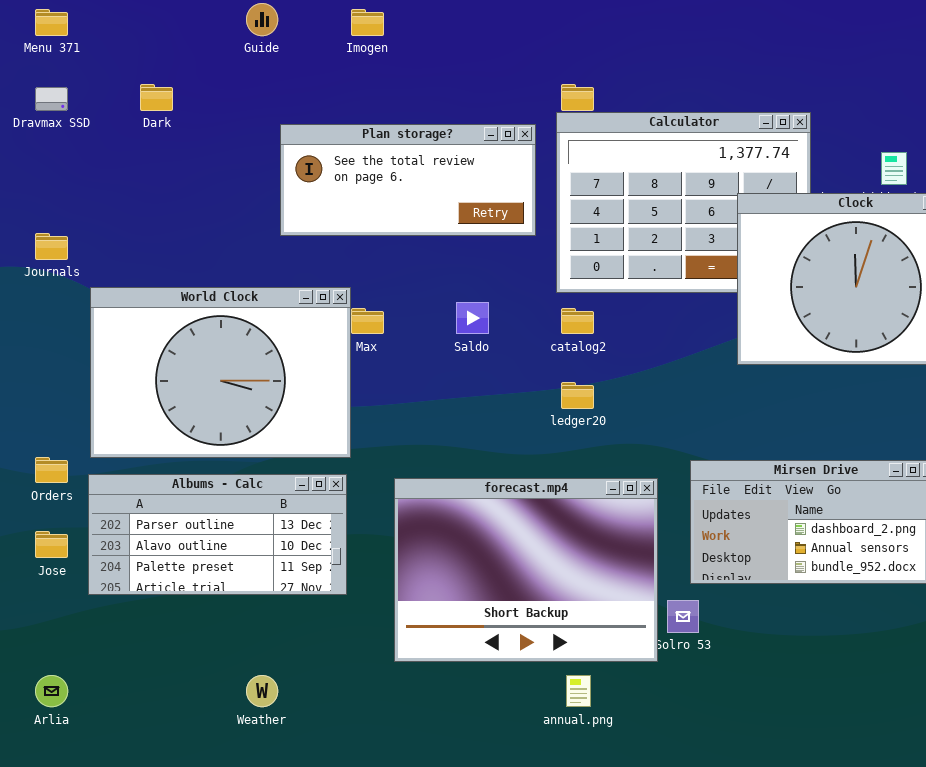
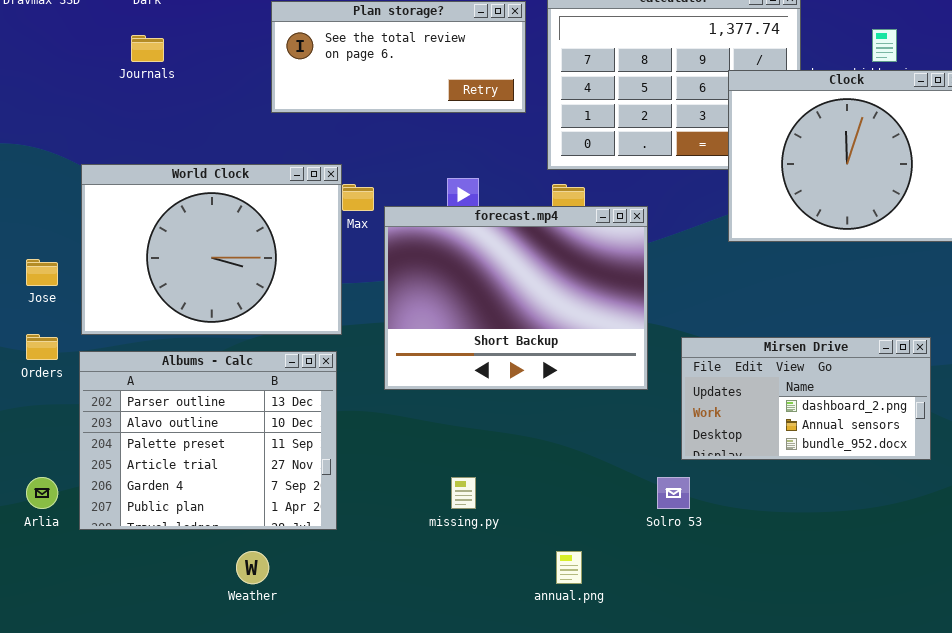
Journals: [35,233,68,260] -> [131,35,164,62], moved
Albums - Calc: [88,474,347,595] -> [79,351,337,530], resized
forecast.mp4: [394,478,658,662] -> [384,206,648,390], moved
Jose: [35,531,68,558] -> [26,259,58,286], moved
Arlia: [35,675,68,707] -> [26,477,58,509], moved

